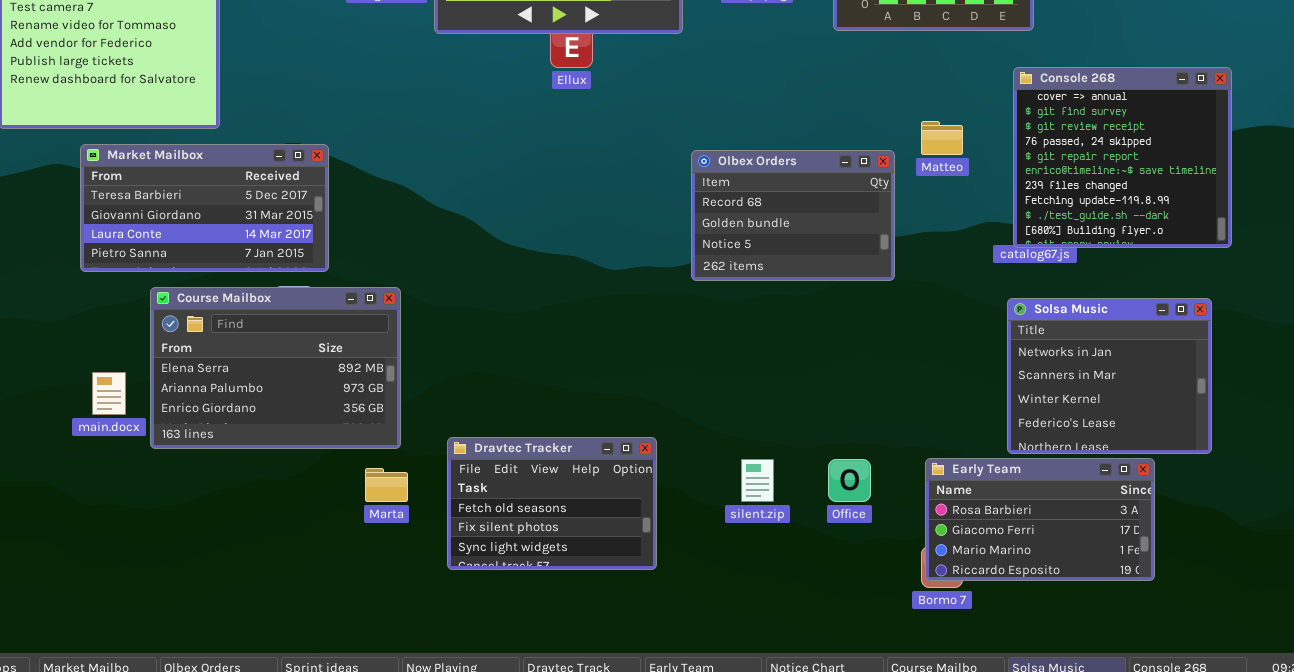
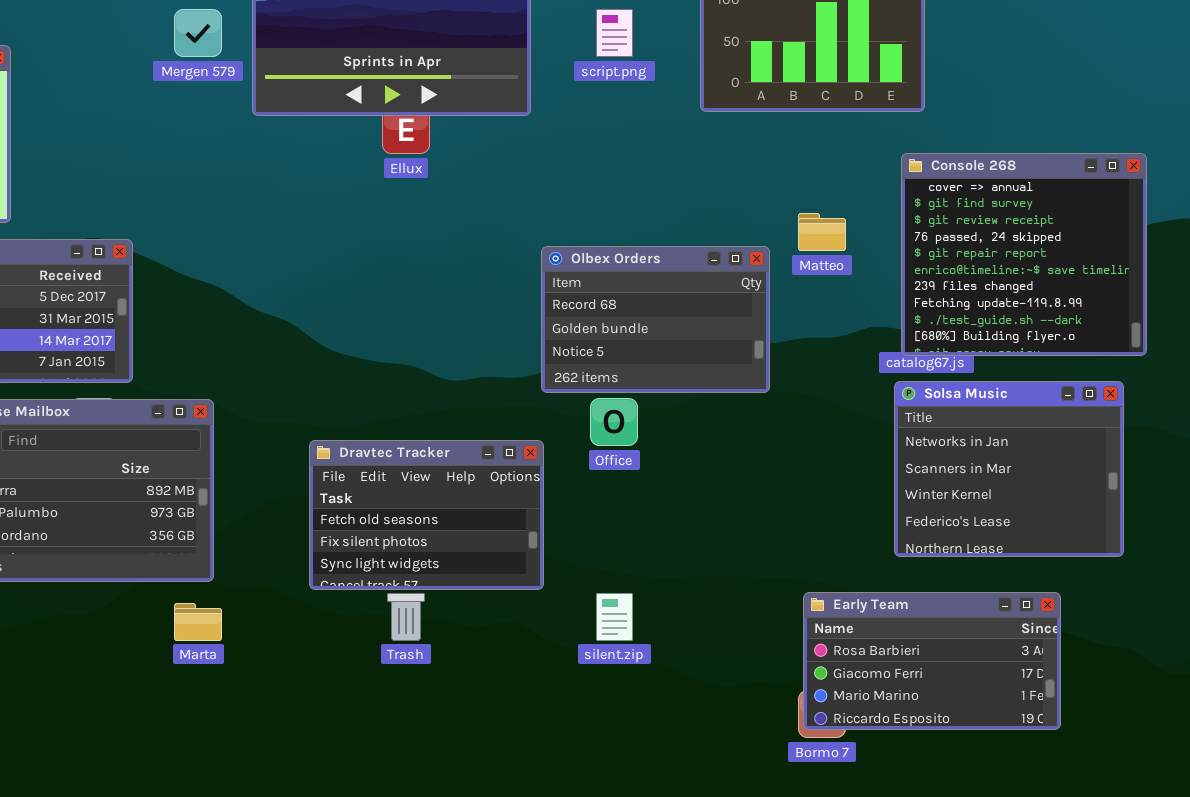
Solsa Music: [1007,298,1212,454] -> [894,381,1124,557], moved
Dravtec Tracker: [447,437,657,570] -> [309,440,544,590], moved
Office: [828,459,871,502] -> [590,398,638,446], moved

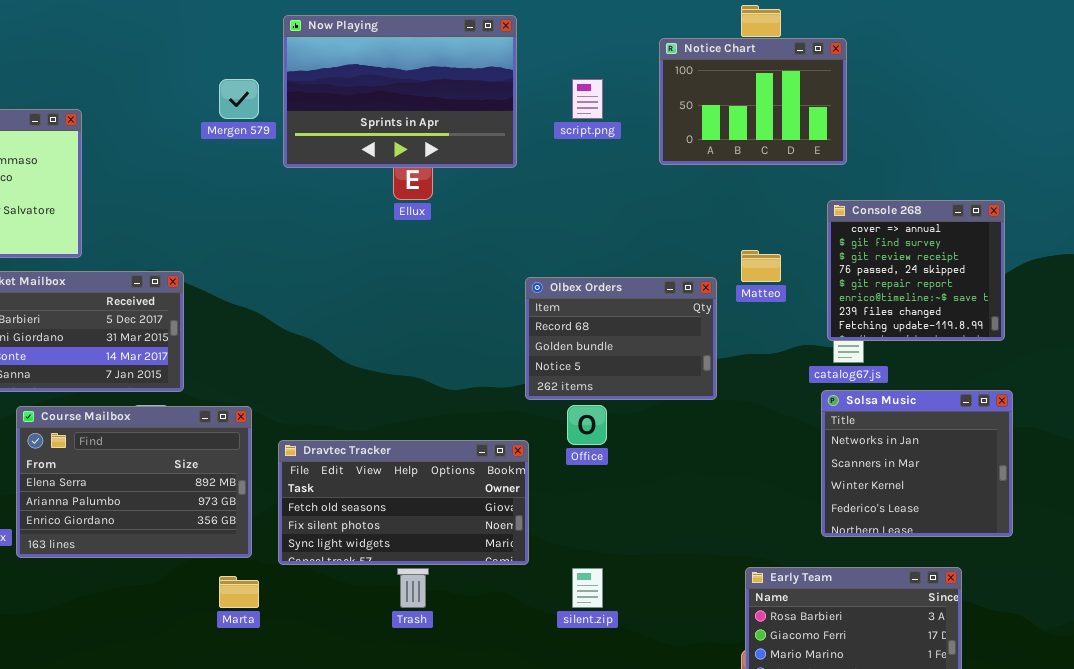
Console 268: [901,153,1147,356] -> [827,200,1005,341], resized
Dravtec Tracker: [309,440,544,590] -> [278,440,529,565], resized

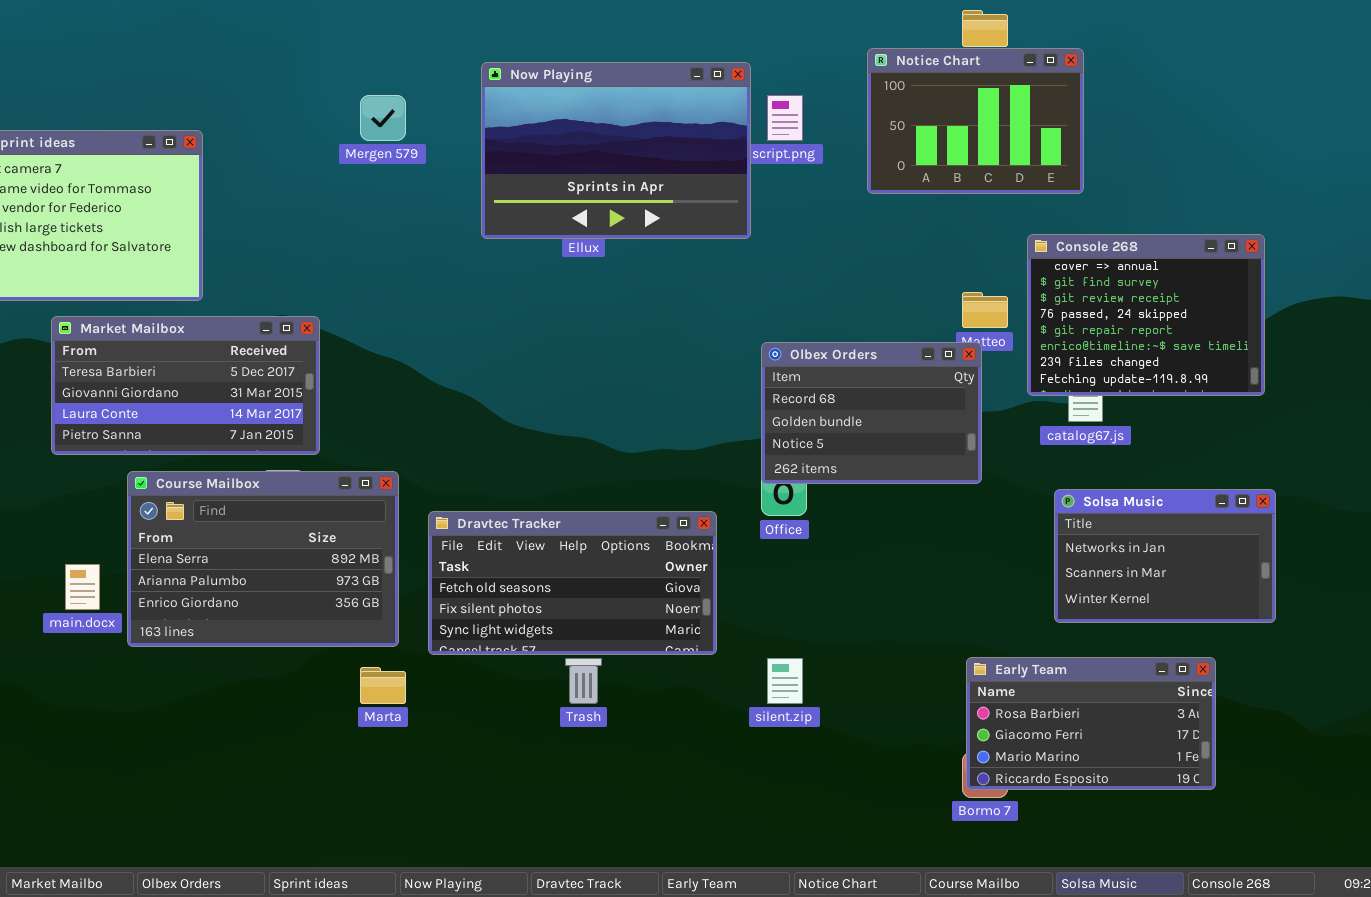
Now Playing: [283,15,517,168] -> [481,62,751,239], moved
Console 268: [827,200,1005,341] -> [1027,234,1265,396], resized
Olbex Orders: [525,277,717,400] -> [761,342,982,484], moved
Solsa Music: [821,390,1013,537] -> [1054,489,1276,623], resized

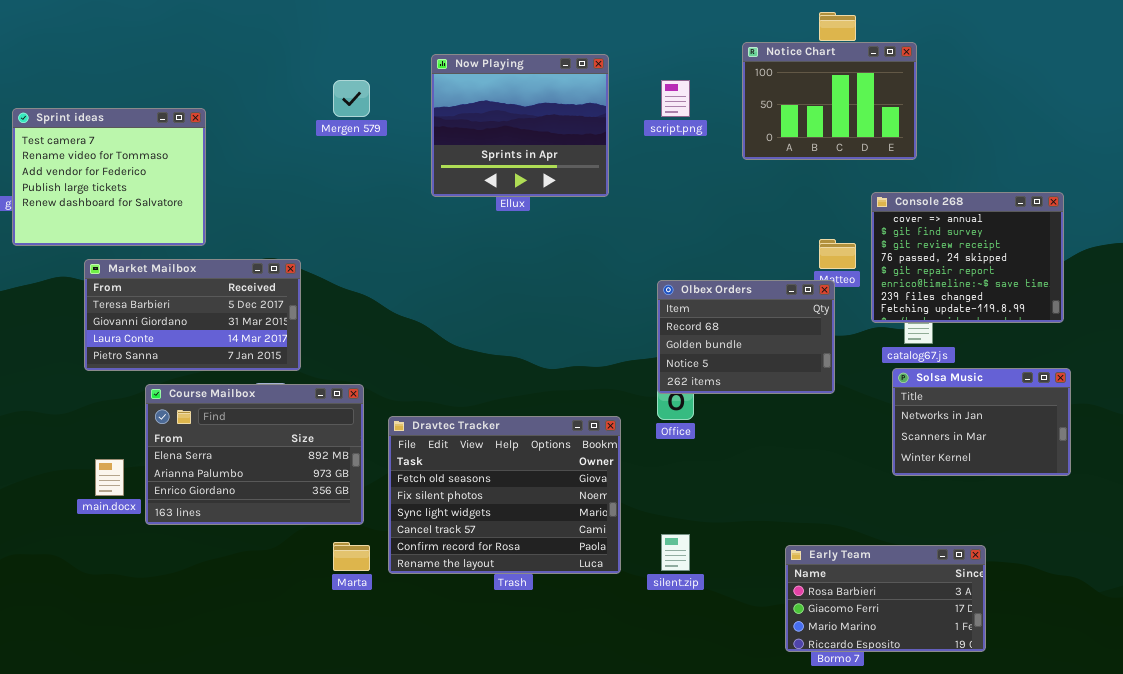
Now Playing: [481,62,751,239] -> [431,54,609,197], resized
Solsa Music: [1054,489,1276,623] -> [892,368,1071,476], moved
Dravtec Tracker: [428,511,717,655] -> [388,416,621,574], resized
Early Team: [966,657,1216,790] -> [785,545,986,652], moved

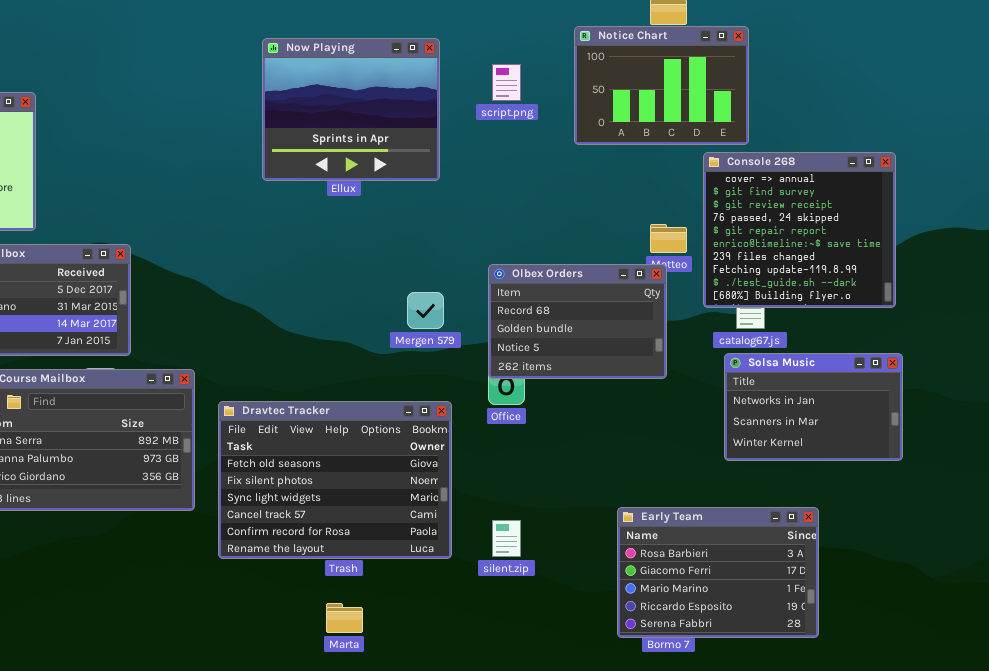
Mergen 579: [333,80,370,117] -> [407,292,444,329], moved
Console 268: [871,192,1064,323] -> [703,152,896,308], resized
Marta: [333,542,370,571] -> [326,603,363,633], moved
Early Team: [785,545,986,652] -> [617,507,819,638], resized

